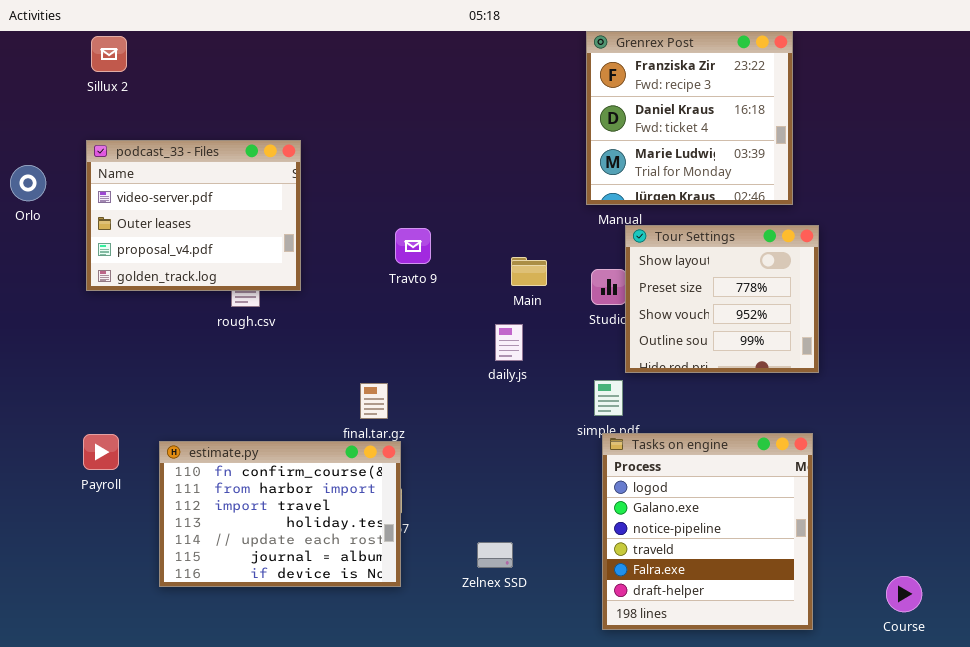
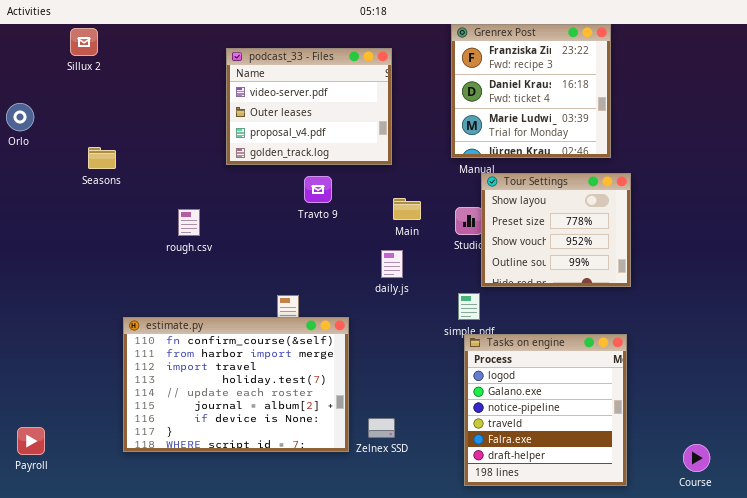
podcast_33 - Files: [86,140,301,291] -> [226,48,392,165], moved
Orlo: [10,165,46,201] -> [6,103,34,131], moved
Payroll: [83,434,119,470] -> [17,427,45,455], moved
estimate.py: [159,441,401,587] -> [123,317,349,452], resized

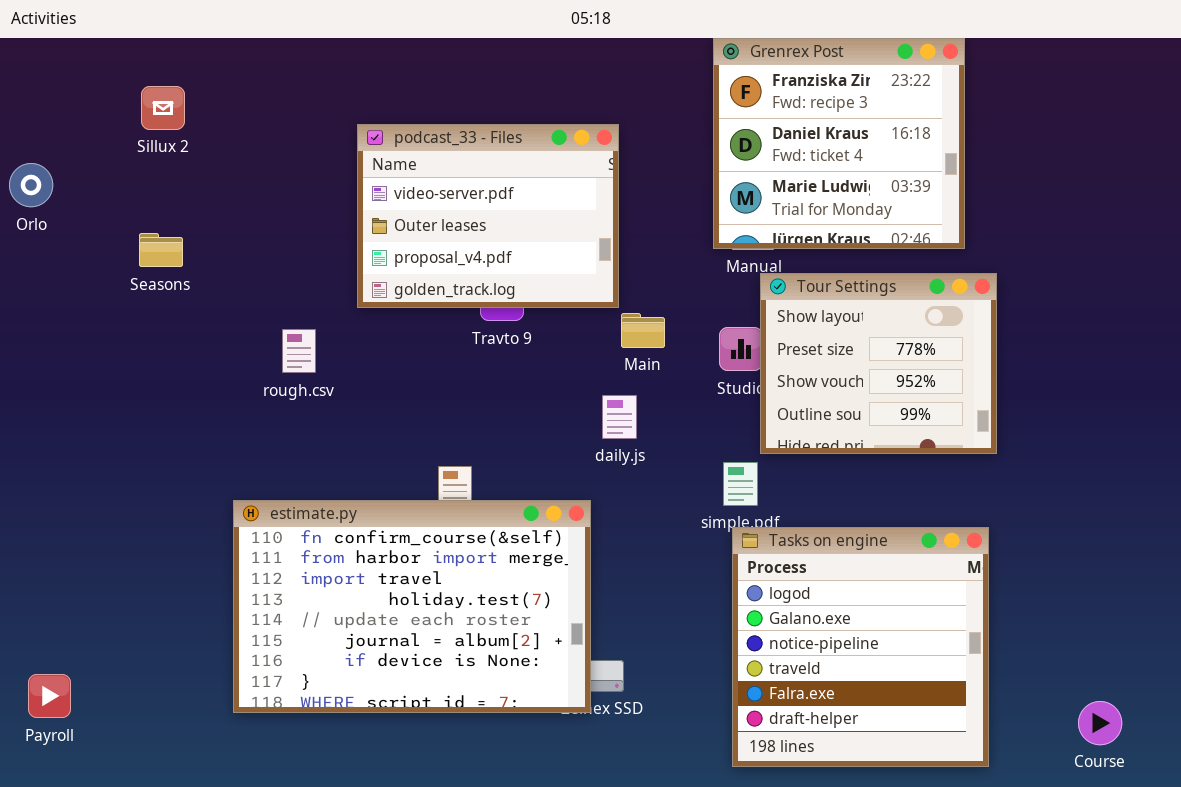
Sillux 2: [70,28,98,56] -> [141,86,185,130], moved
podcast_33 - Files: [226,48,392,165] -> [357,124,619,308], moved
estimate.py: [123,317,349,452] -> [233,500,591,713], moved

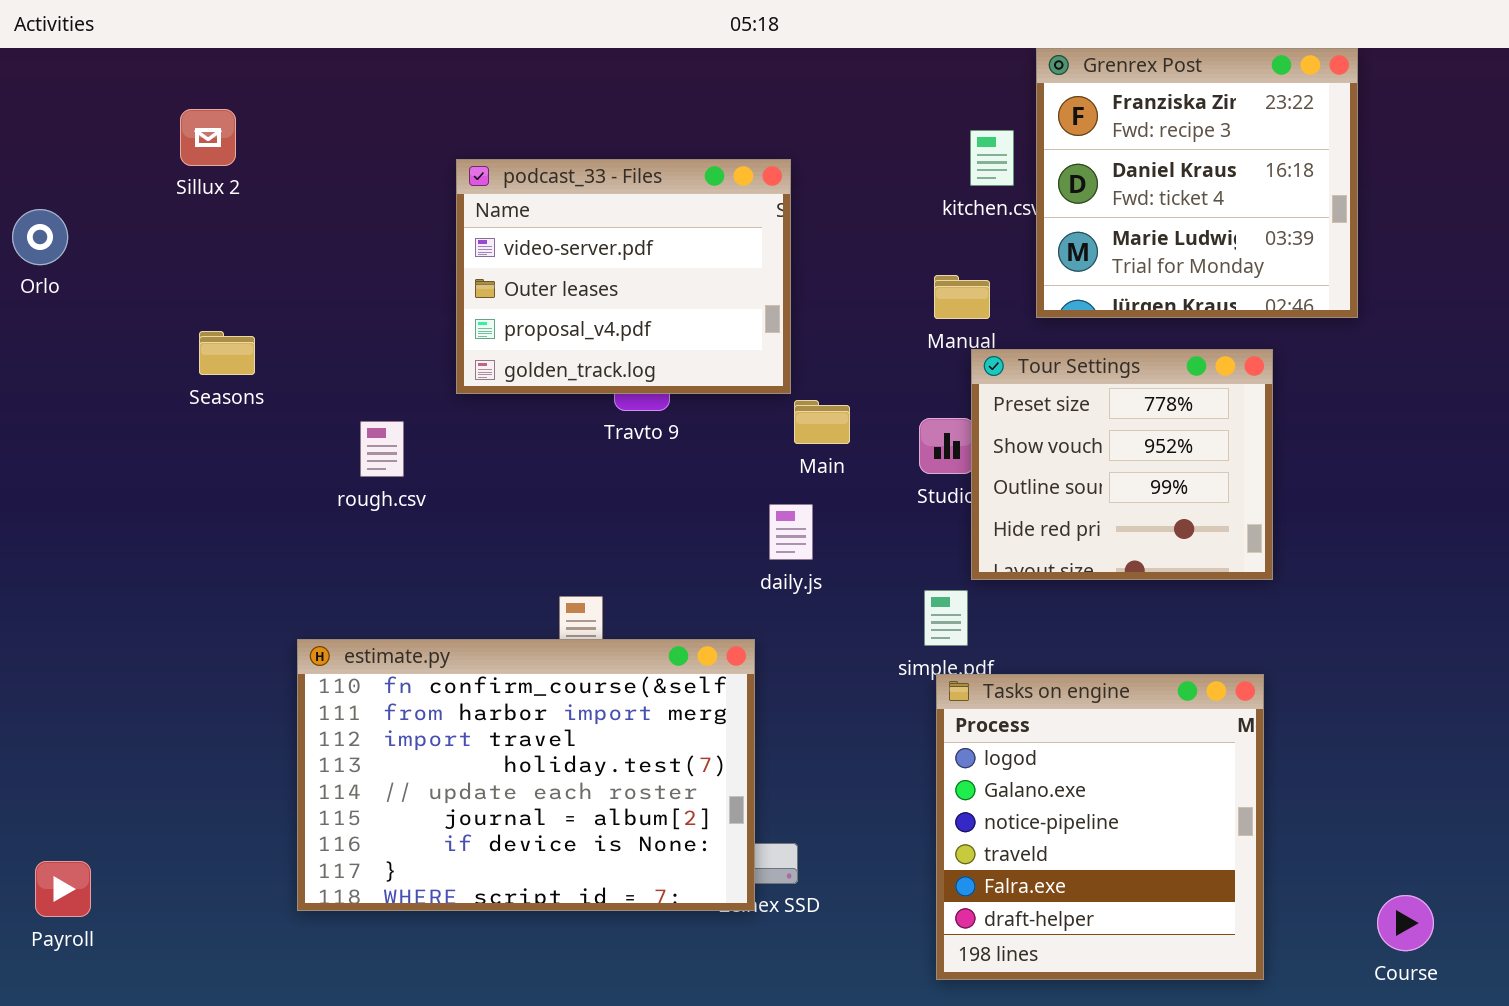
Grenrex Post: [713,38,965,249] -> [1036,48,1358,318], moved
Seasons: [139,233,183,267] -> [199,331,255,375], moved
Tour Settings: [760,273,997,454] -> [971,349,1273,580], scrolled down 1 row

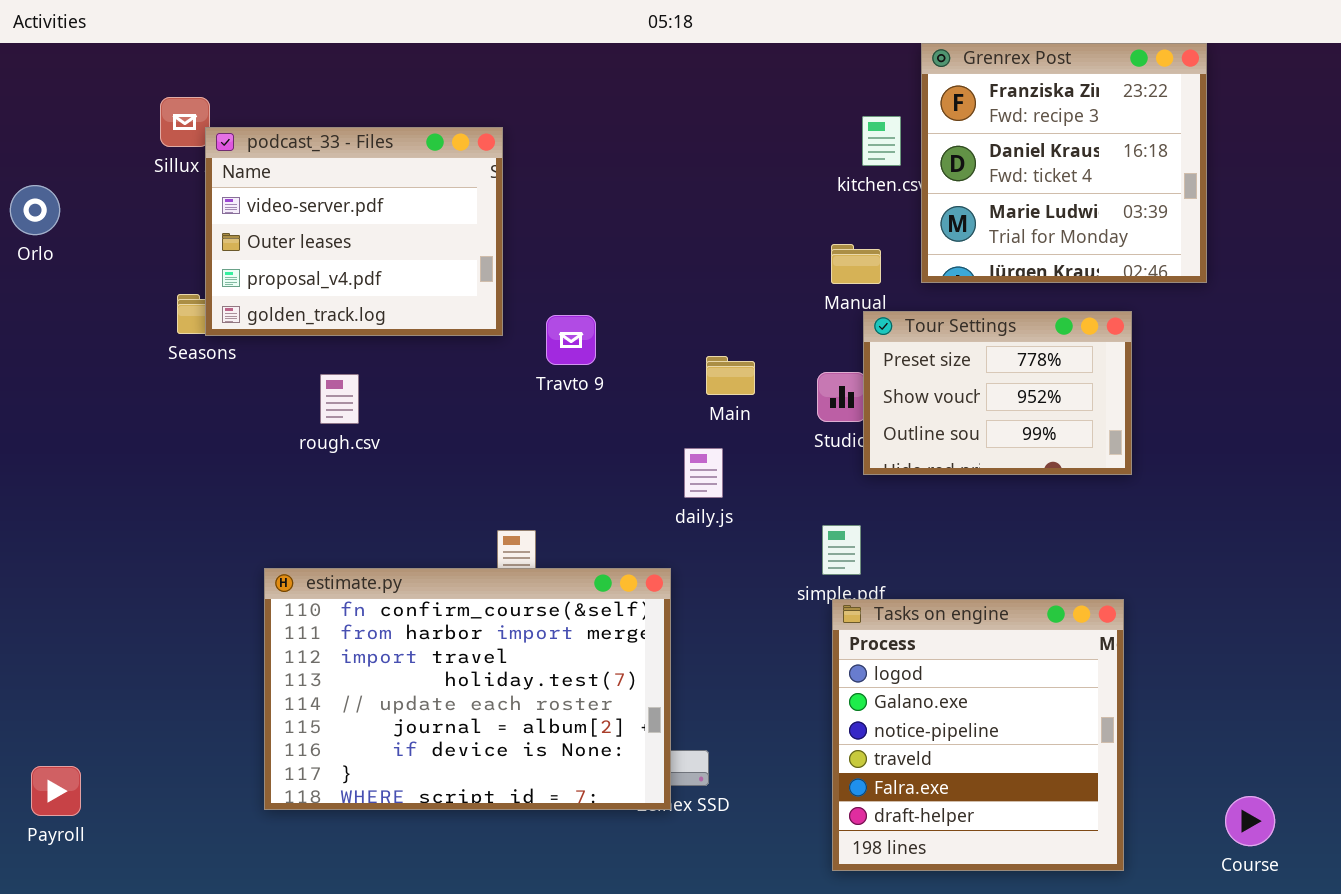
podcast_33 - Files: [456,159,791,394] -> [205,127,503,336], moved
Tour Settings: [971,349,1273,580] -> [863,311,1132,475], resized

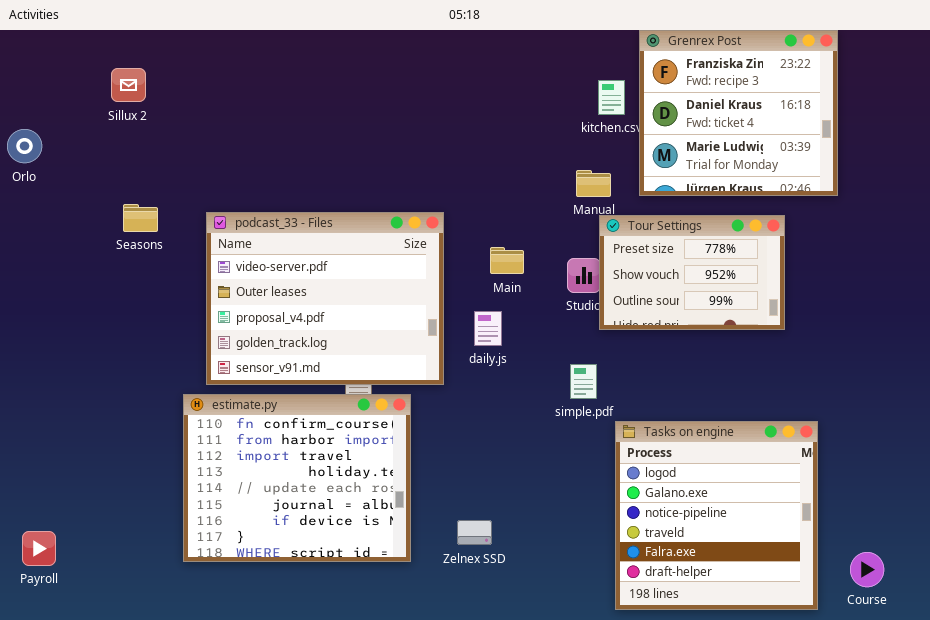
podcast_33 - Files: [205,127,503,336] -> [206,212,444,385], moved, resized
estimate.py: [264,568,671,810] -> [183,394,411,562], resized
Tasks on engine: [832,599,1124,871] -> [615,421,818,610], moved

